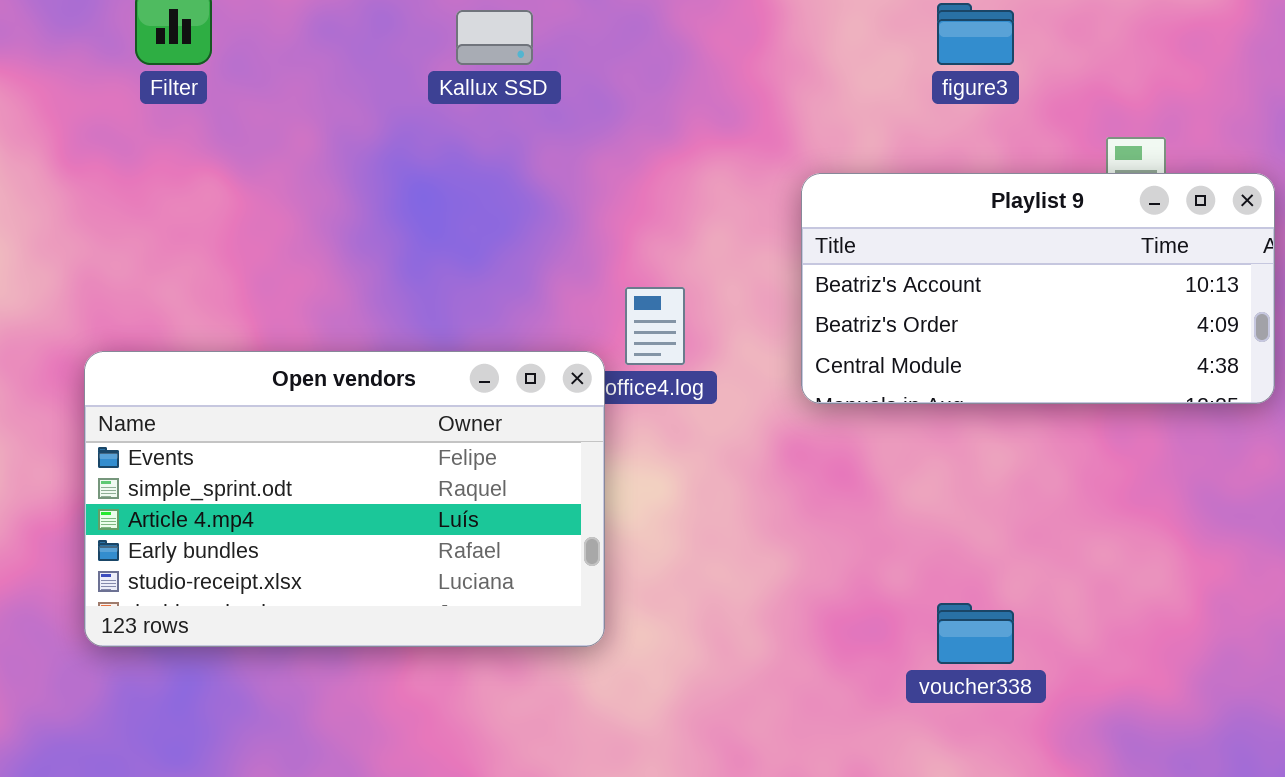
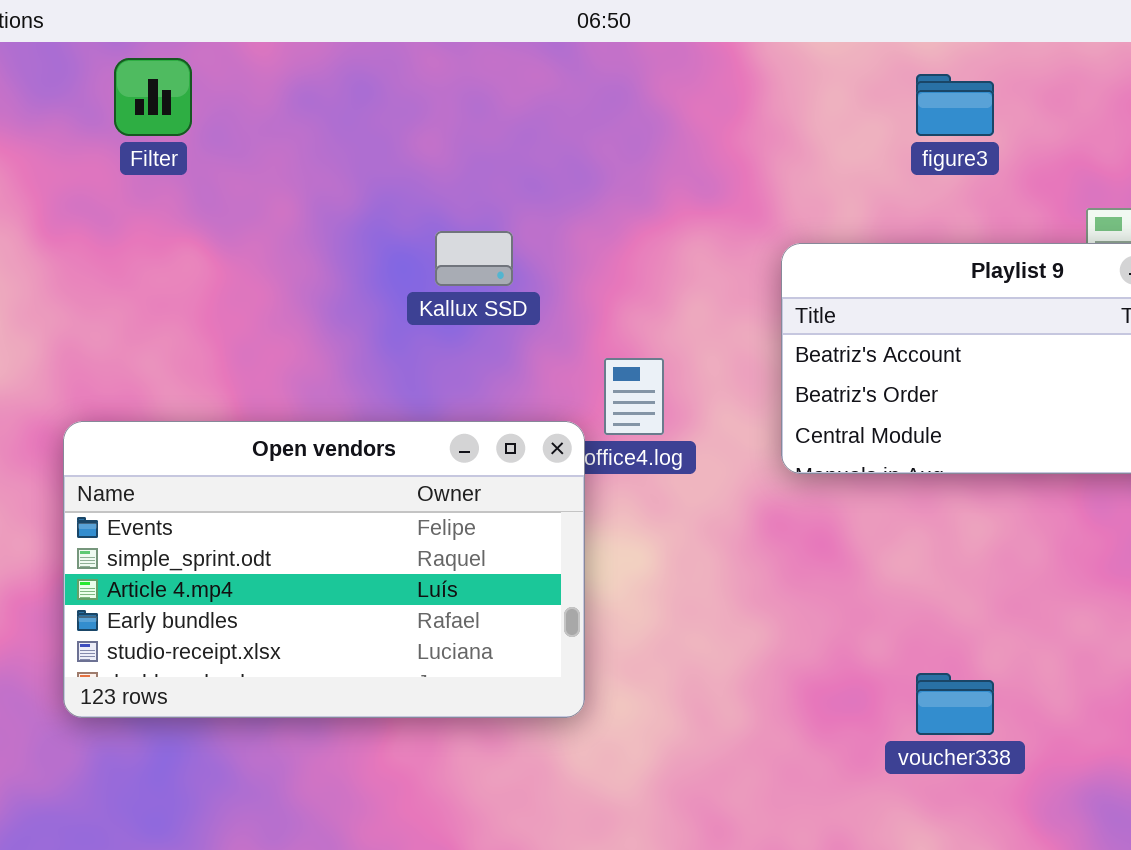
Kallux SSD: [456,10,533,65] -> [435,231,513,286], moved

